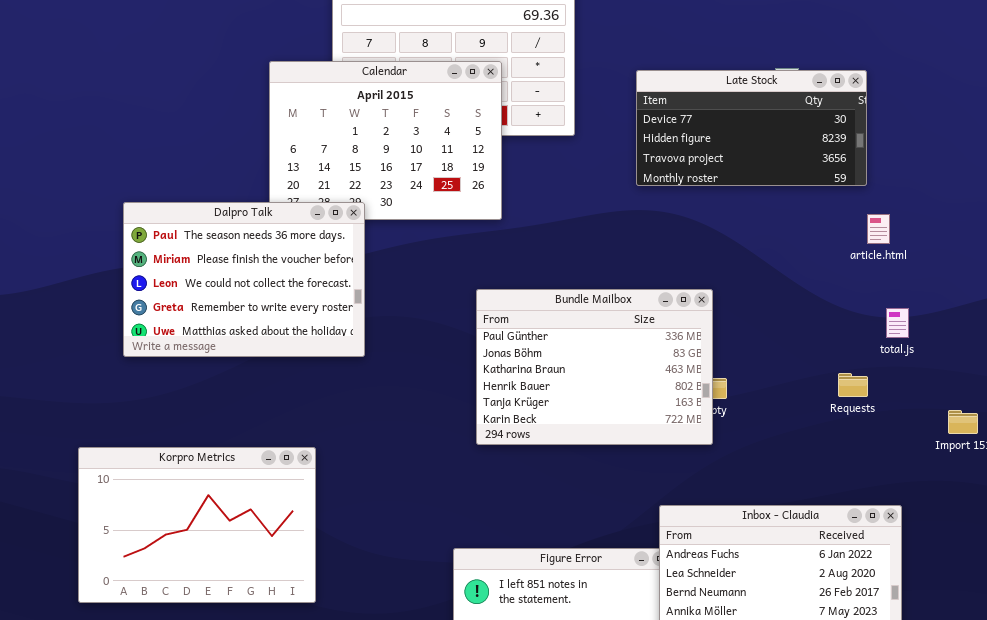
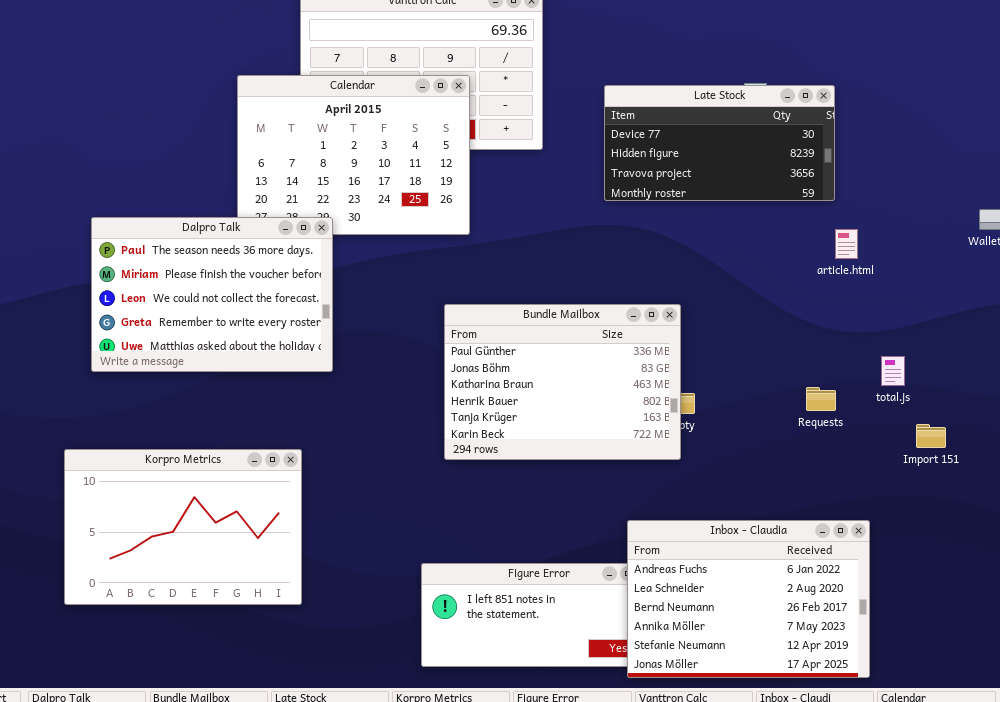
total.js: [886,308,909,338] -> [881,356,905,386], moved
Korpro Metrics: [78,447,316,603] -> [64,449,302,605], moved

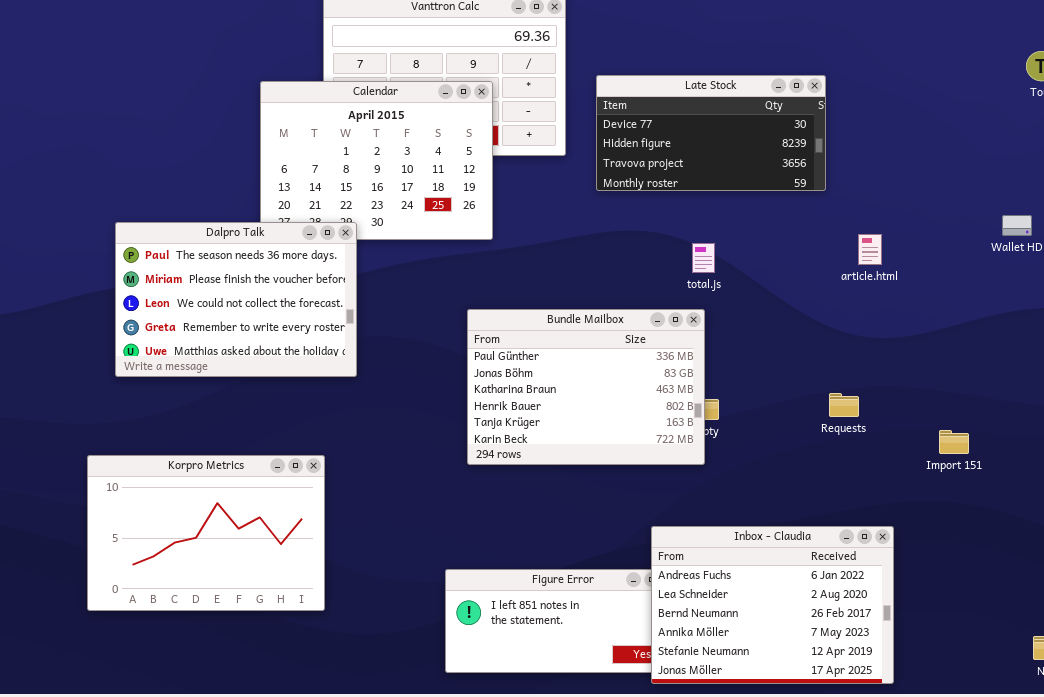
Late Stock: [604,85,835,201] -> [596,75,826,191], moved
total.js: [881,356,905,386] -> [692,243,715,273], moved

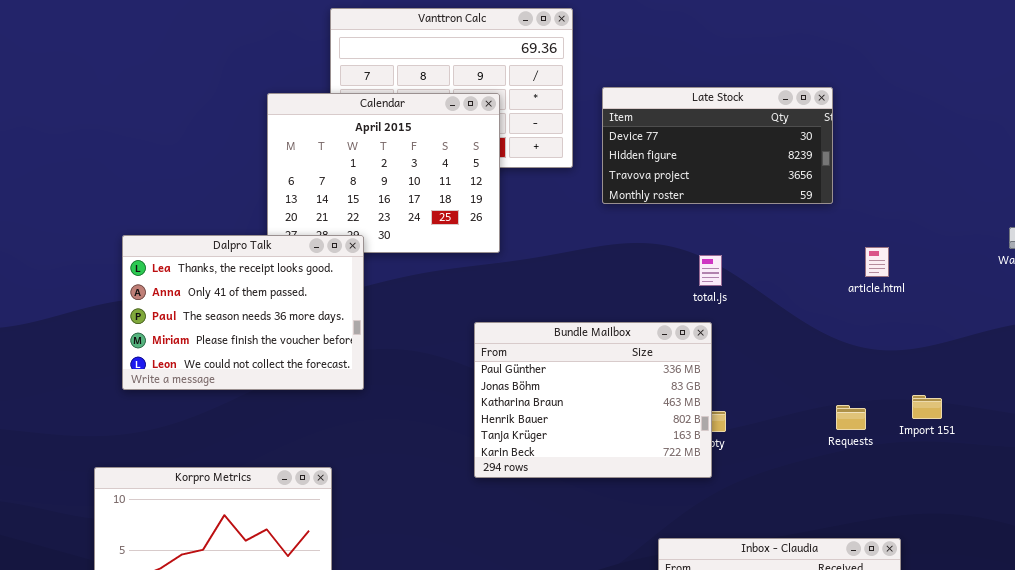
Dalpro Talk: [115,222,357,377] -> [122,235,364,390], scrolled up 2 rows
Import 151: [939,430,969,454] -> [912,395,942,419], moved

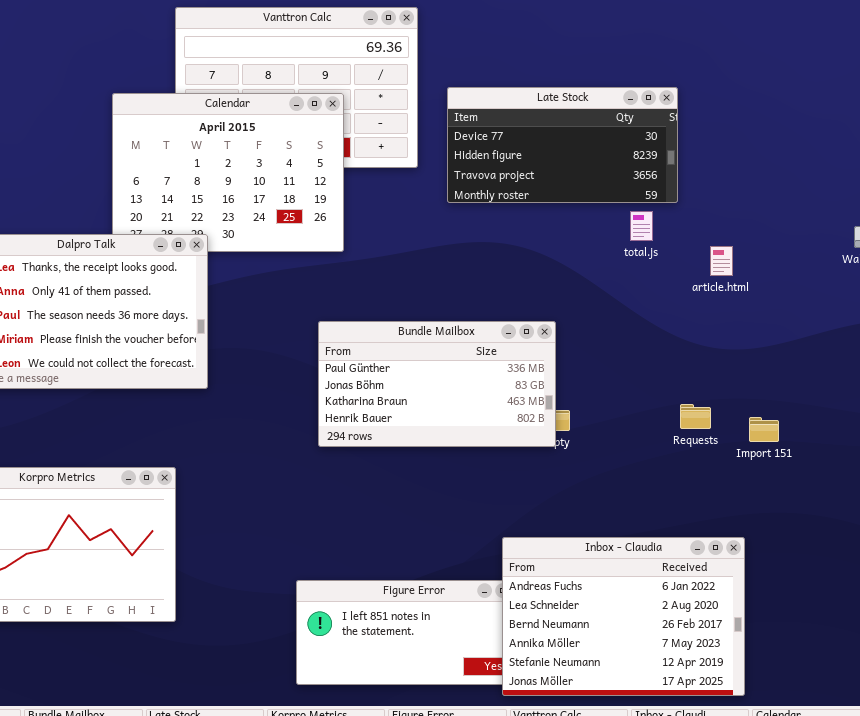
total.js: [699,255,722,286] -> [630,211,653,241], moved
Bundle Mailbox: [474,322,712,478] -> [318,321,556,447], resized
Import 151: [912,395,942,419] -> [749,417,779,442], moved

